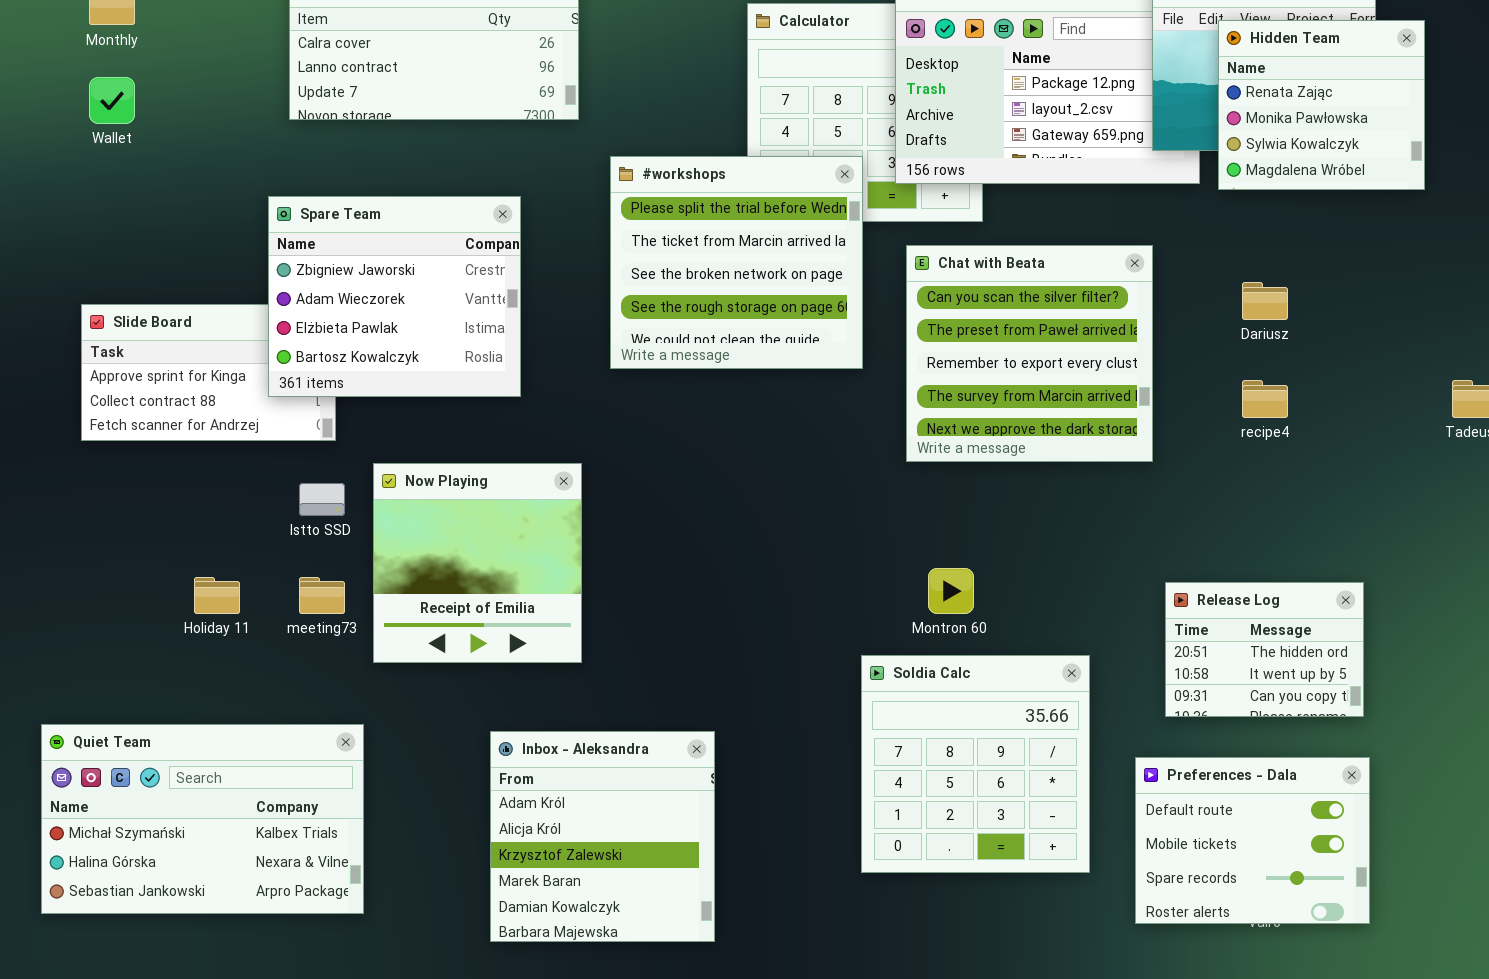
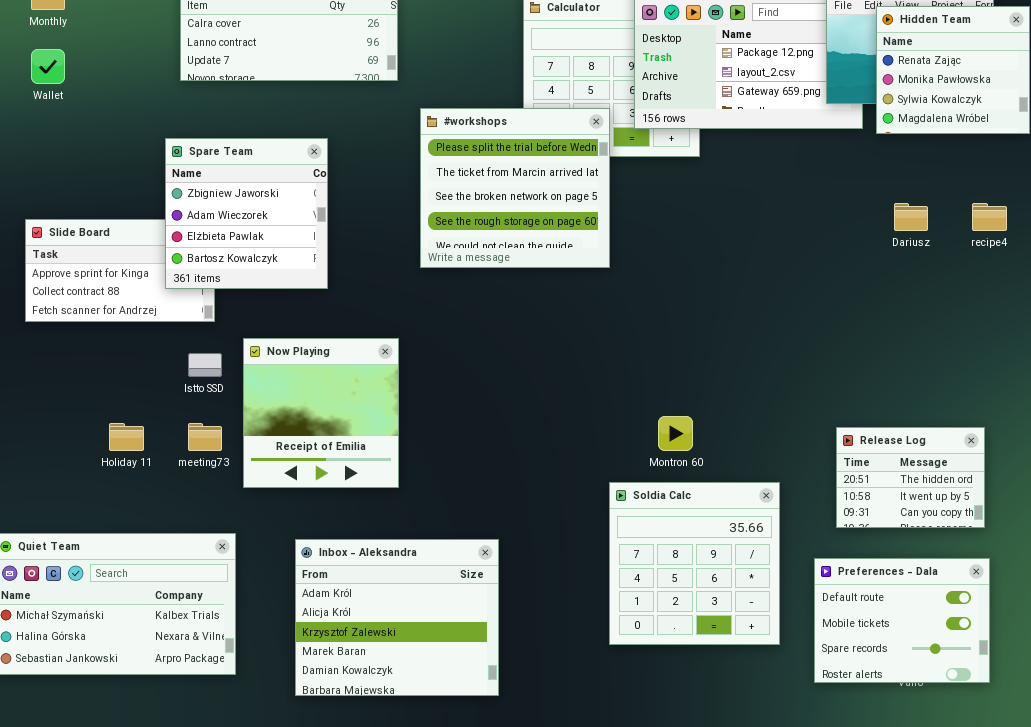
Spare Team: [268,196,521,397] -> [165,138,328,289], resized
Chat with Beata: [906,245,1153,462] -> none, closed
recipe4: [1242,380,1288,418] -> [972,203,1007,231], moved
Inbox - Aleksandra: [490,731,715,942] -> [295,539,499,696], resized

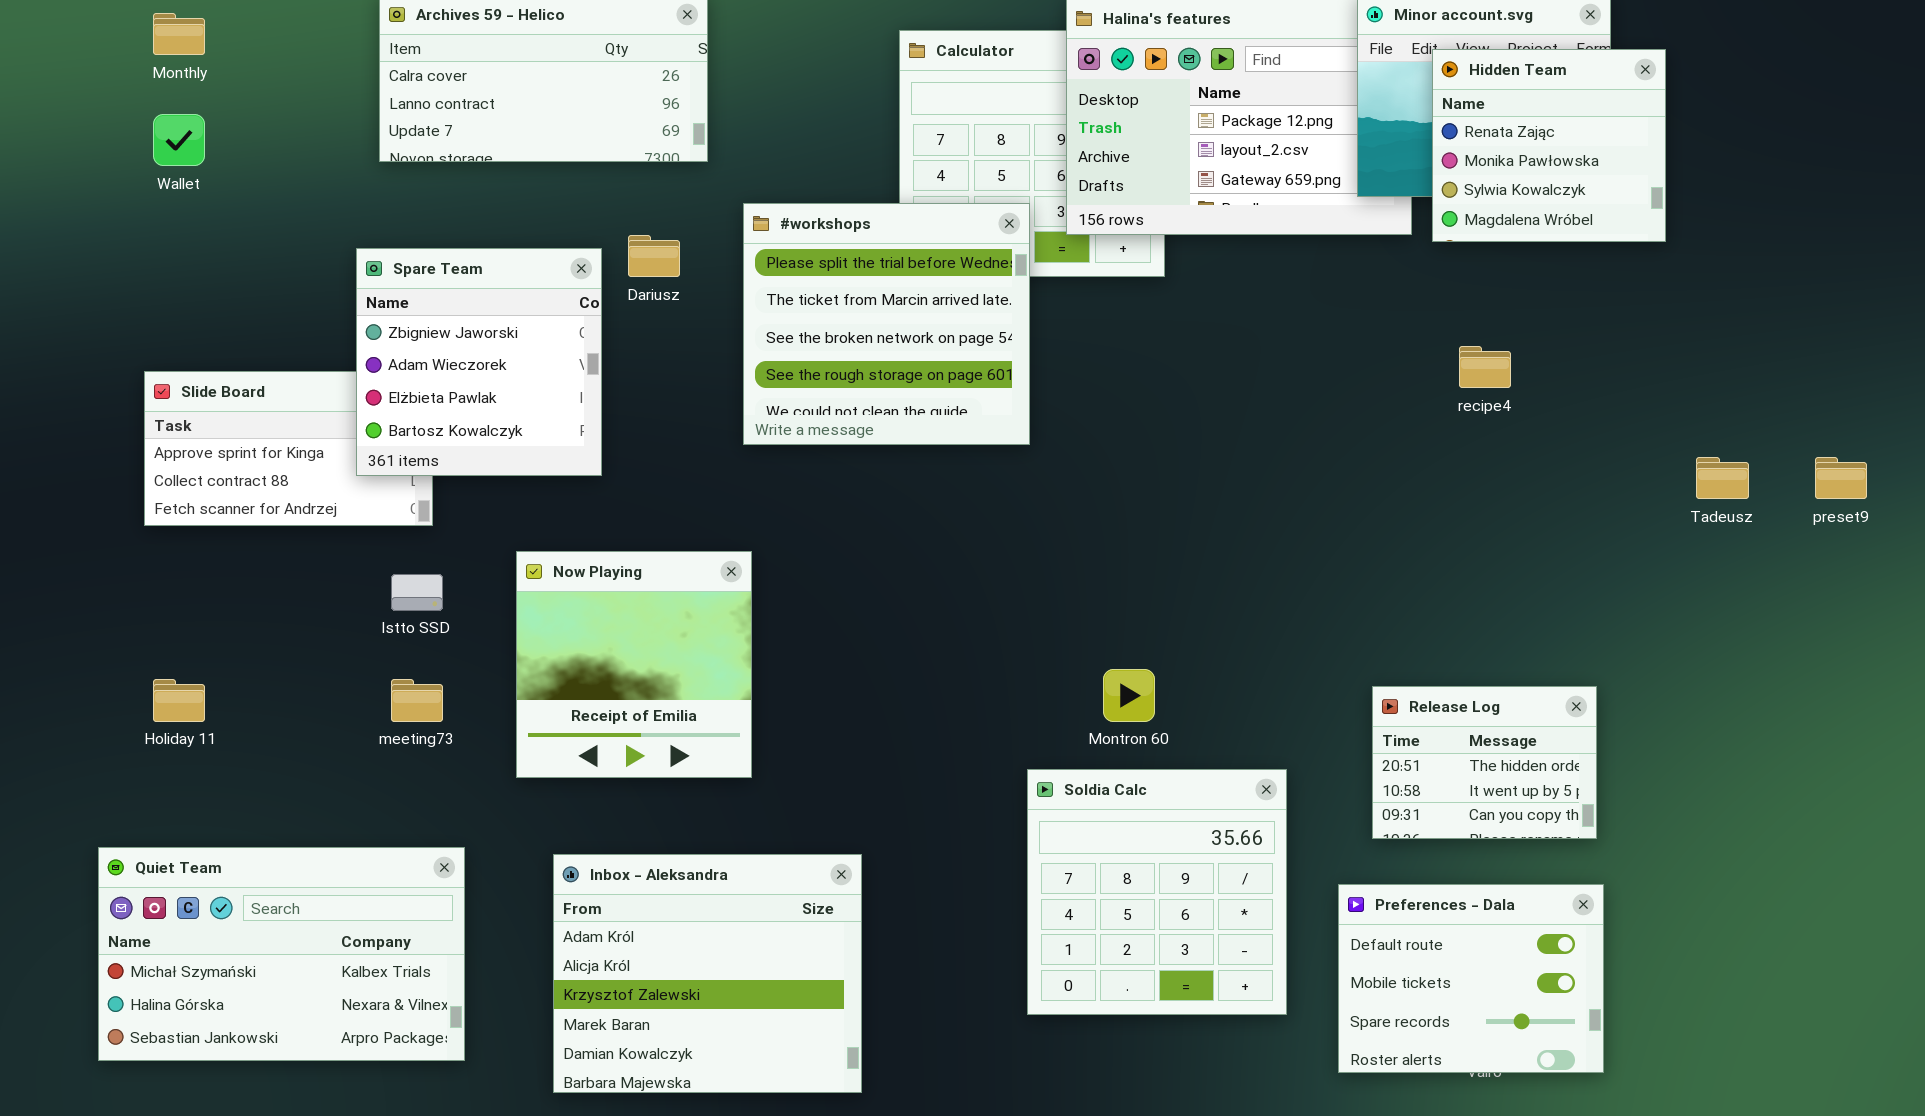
Dariusz: [894,203,928,231] -> [628,235,680,277], moved
recipe4: [972,203,1007,231] -> [1459,346,1511,388], moved
Now Playing: [243,338,399,488] -> [516,551,752,778], moved
Holiday 11: [109,423,144,451] -> [153,679,205,722], moved

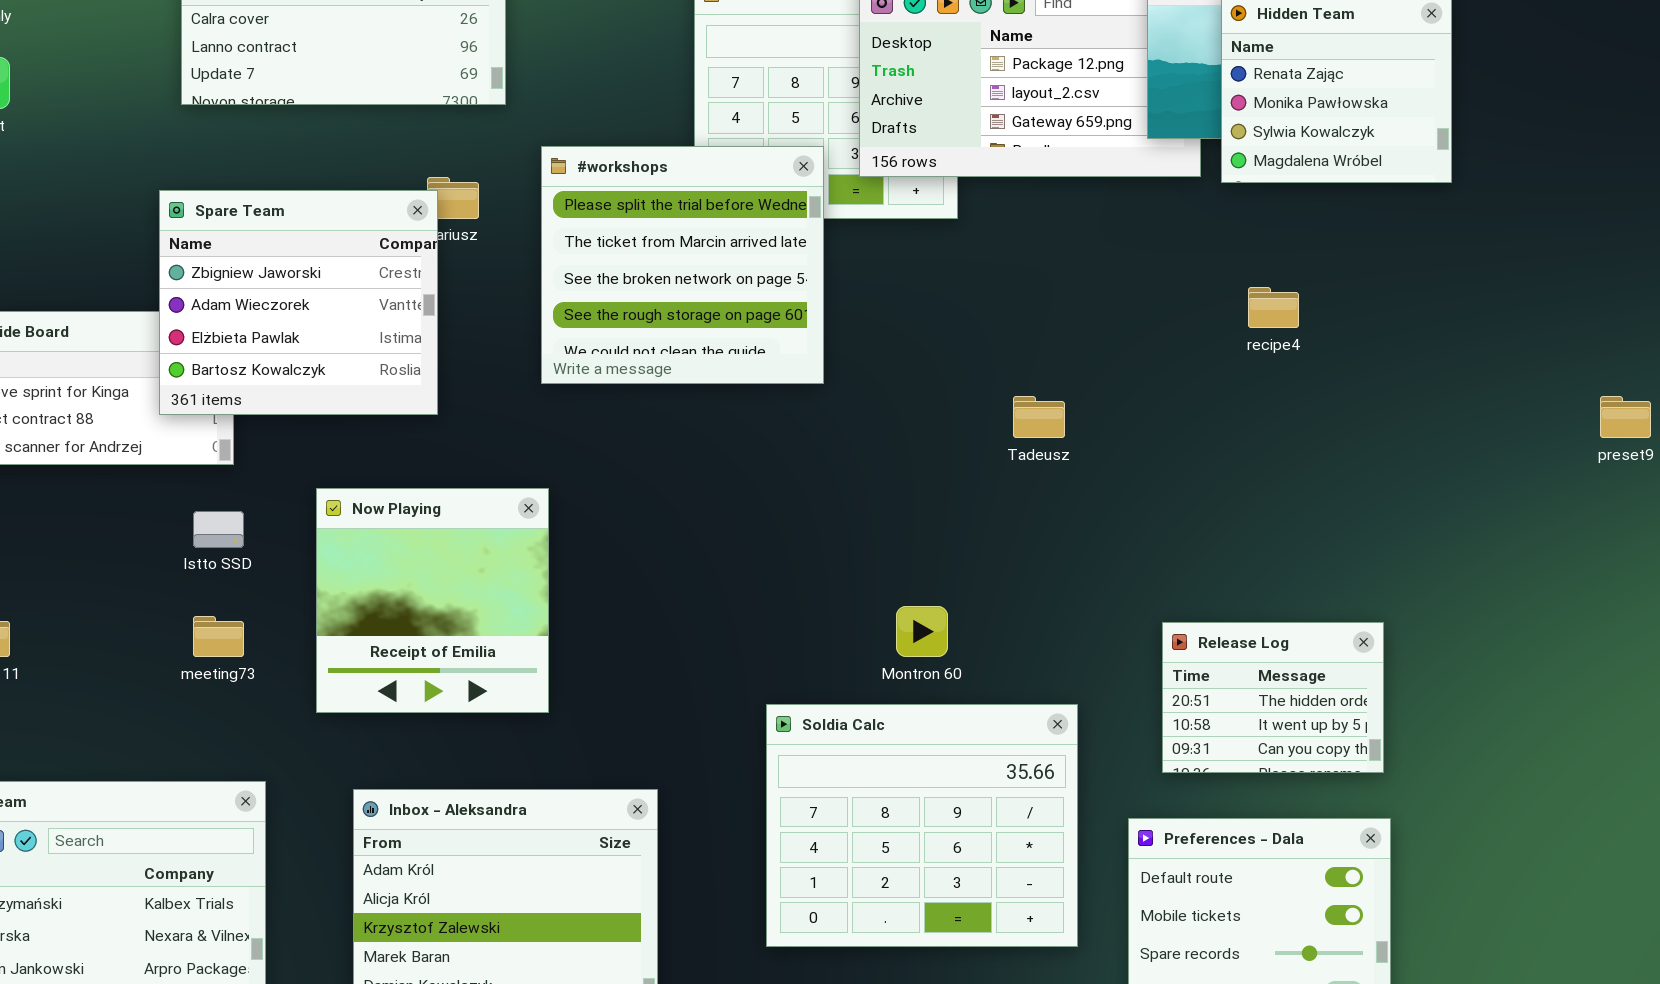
Spare Team: [356,248,602,476] -> [159,190,438,415], resized
Tadeusz: [1696,457,1749,499] -> [1013,396,1065,438], moved
Soldia Calc: [1027,769,1287,1015] -> [766,704,1078,947], resized

